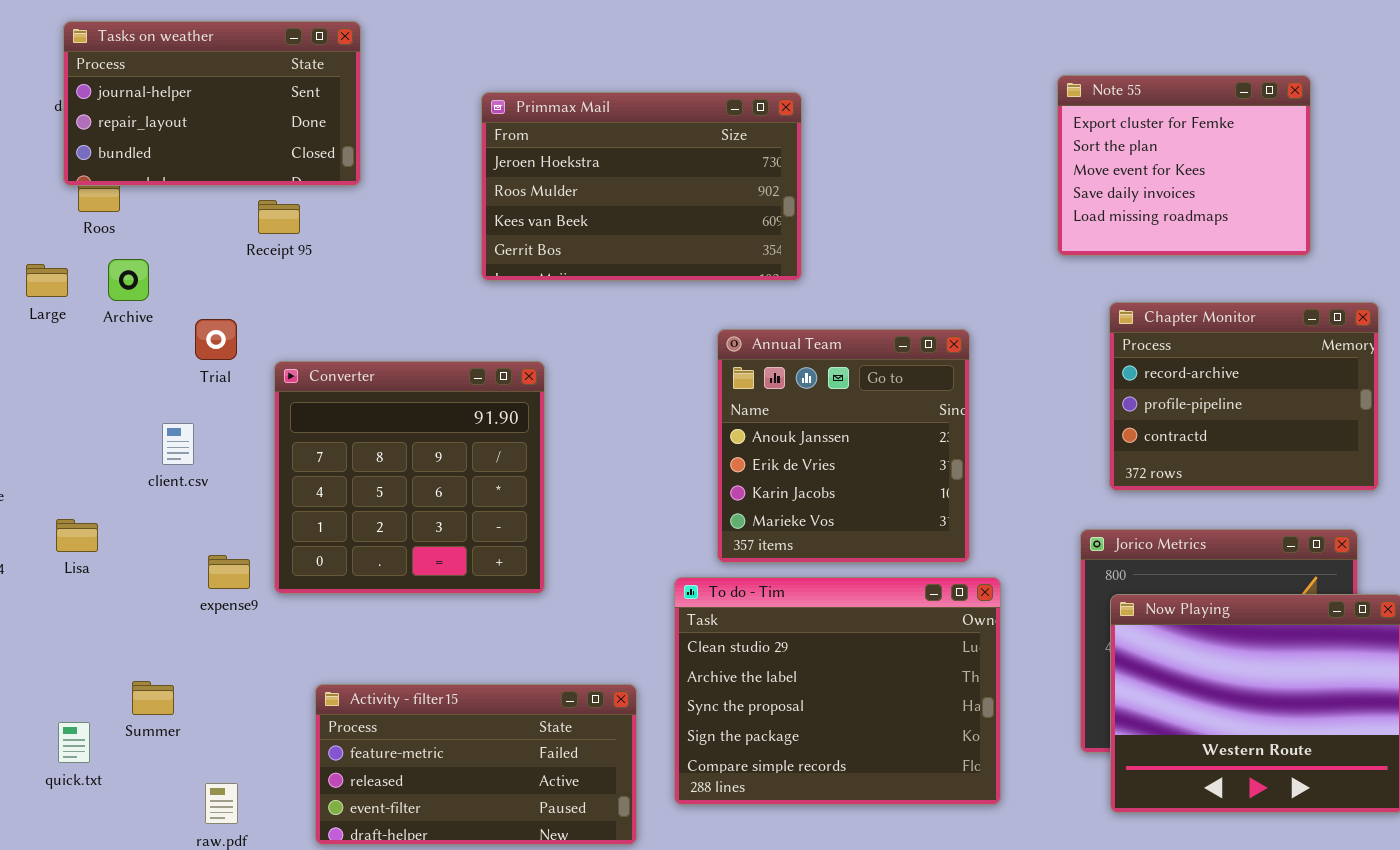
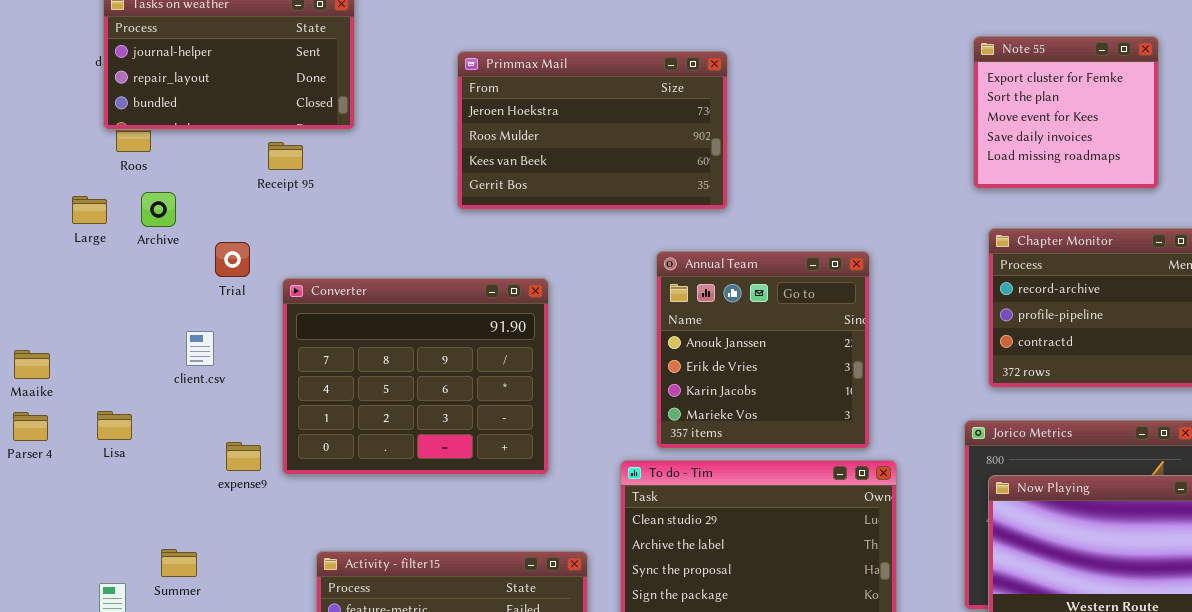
Note 55: [1057,75,1311,256] -> [973,36,1159,189], resized
Converter: [274,361,545,594] -> [282,278,549,475], resized

